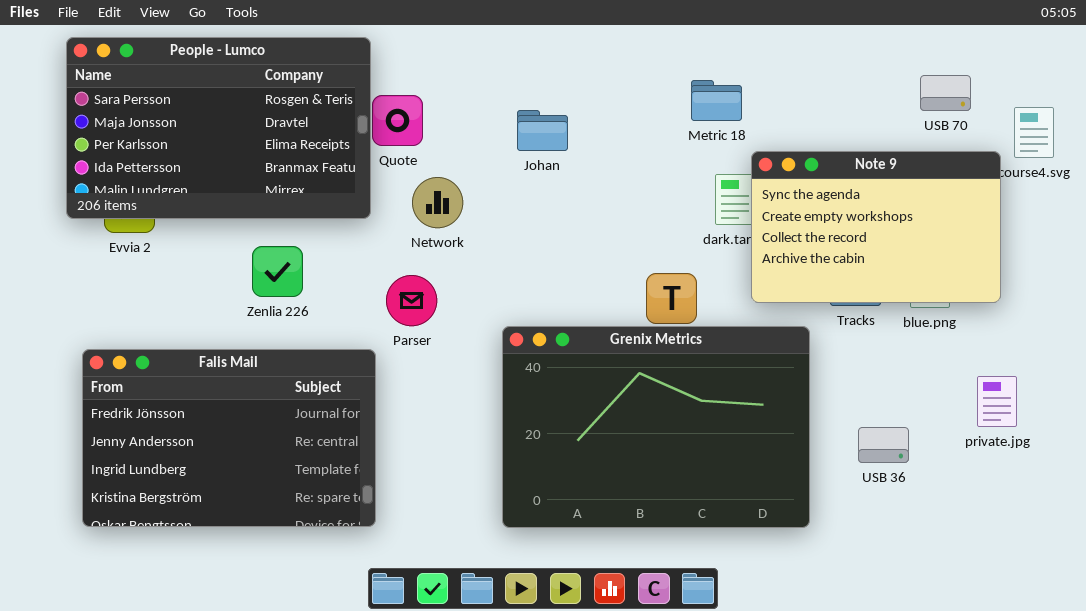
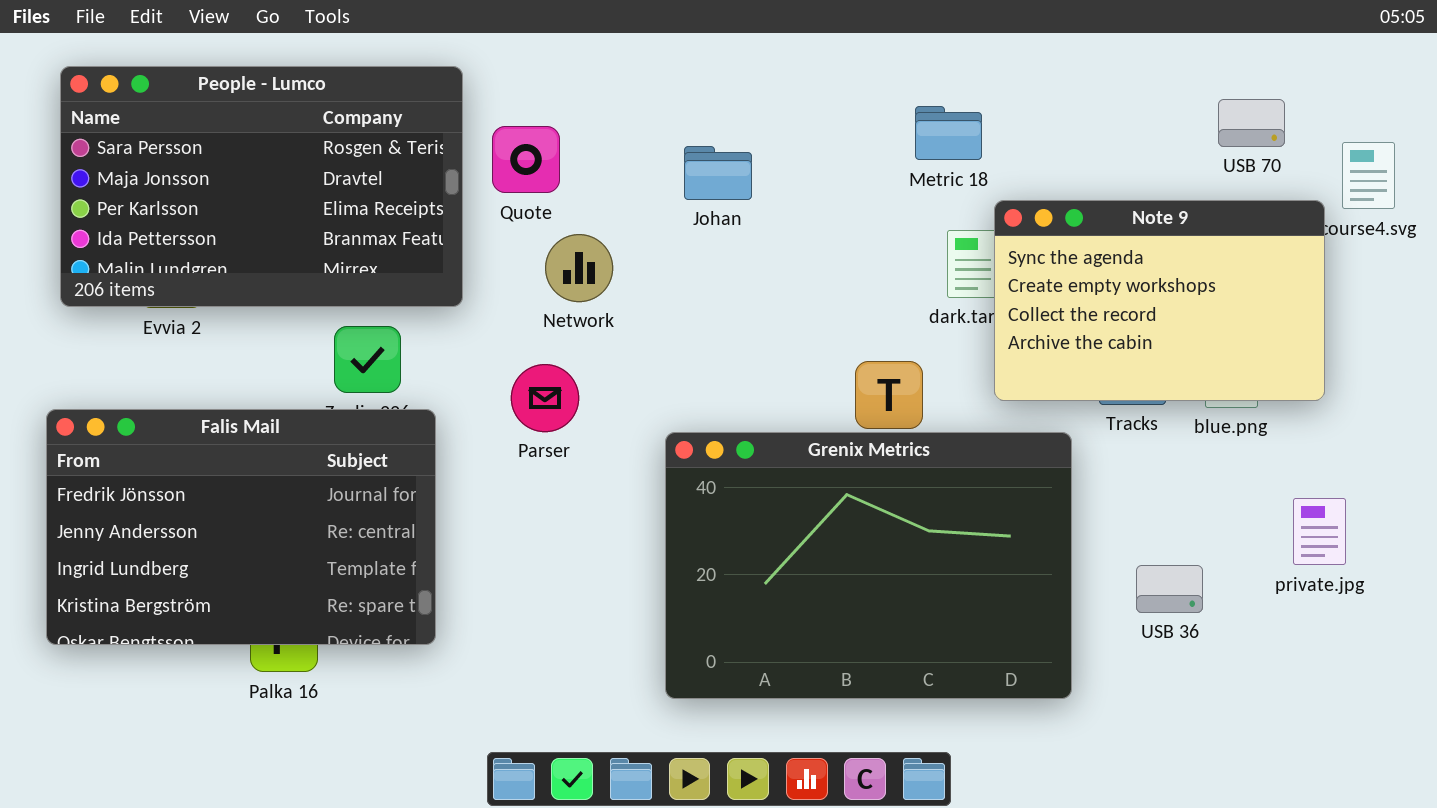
People - Lumco: [66,37,371,219] -> [60,66,463,307], moved
Falis Mail: [82,349,376,527] -> [46,409,436,645], moved

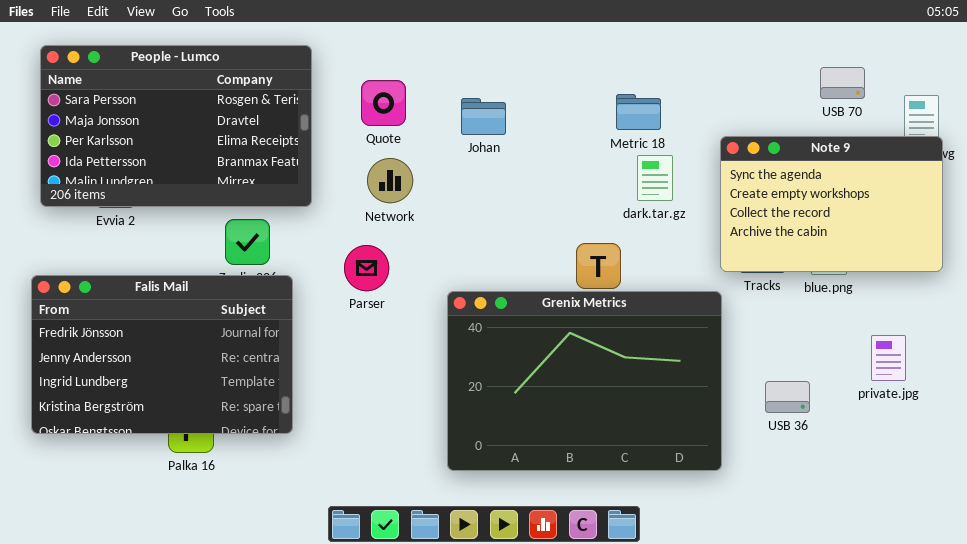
Metric 18: [915,106,982,160] -> [616,94,661,130], moved
Quote: [492,126,560,193] -> [361,80,406,126], moved
Note 9: [994,200,1325,401] -> [720,136,943,272], moved

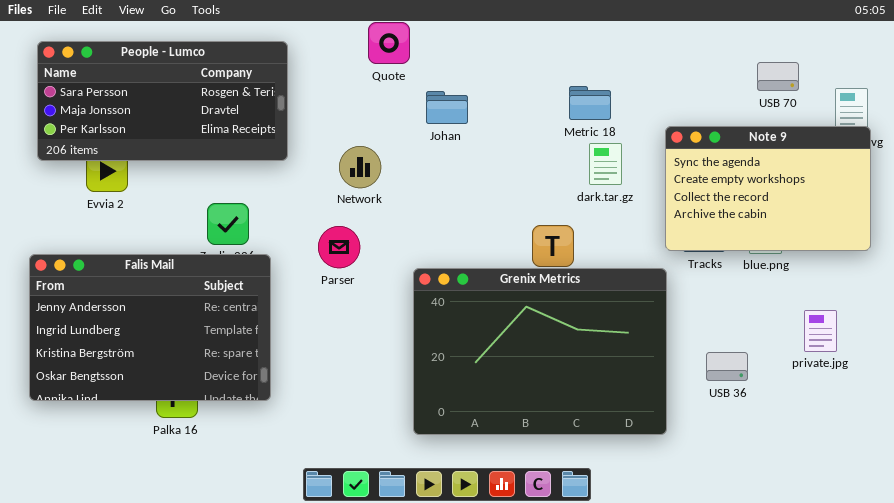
People - Lumco: [40,45,312,207] -> [37,41,288,161], resized
Quote: [361,80,406,126] -> [368,22,410,64], moved
Falis Mail: [31,275,293,434] -> [29,254,271,401], scrolled down 1 row

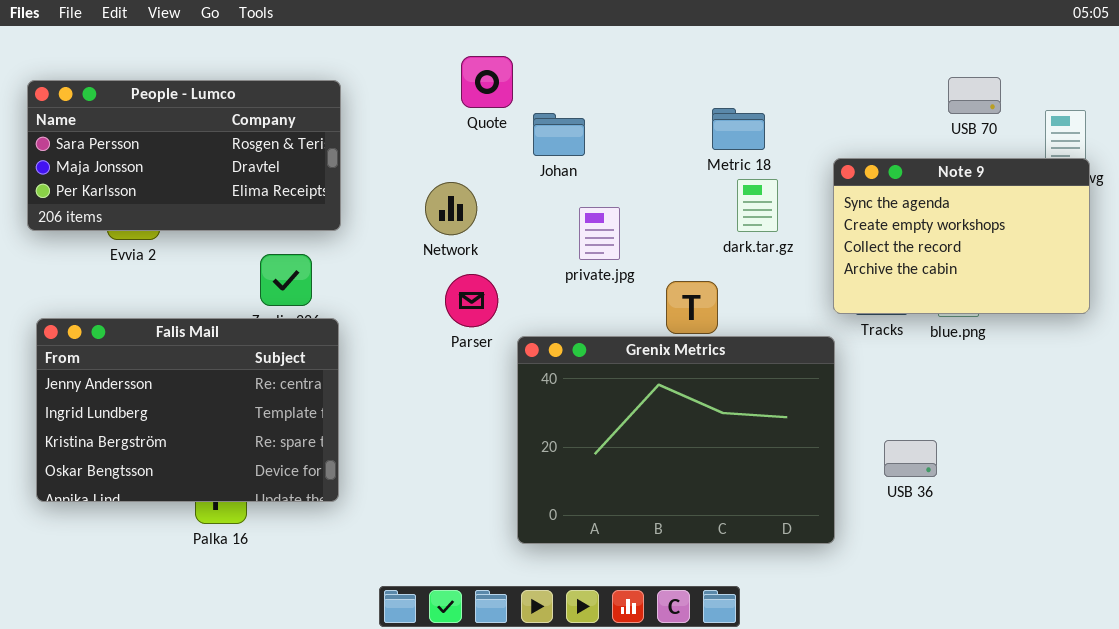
Quote: [368,22,410,64] -> [461,56,513,108], moved
People - Lumco: [37,41,288,161] -> [27,80,341,231], moved
Parser: [318,226,360,268] -> [445,274,498,327], moved
private.jpg: [804,310,837,352] -> [579,207,620,260], moved

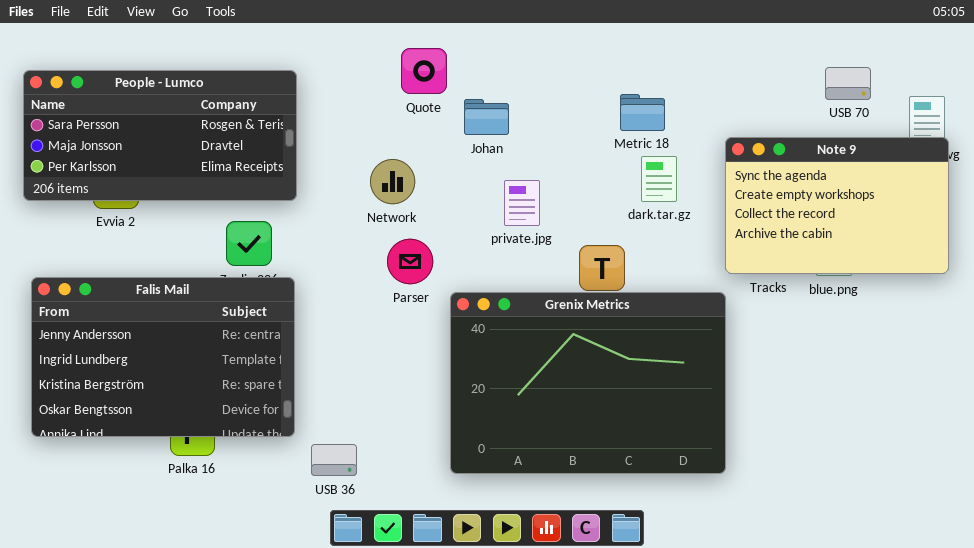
USB 36: [884,440,937,477] -> [311,444,357,476], moved

